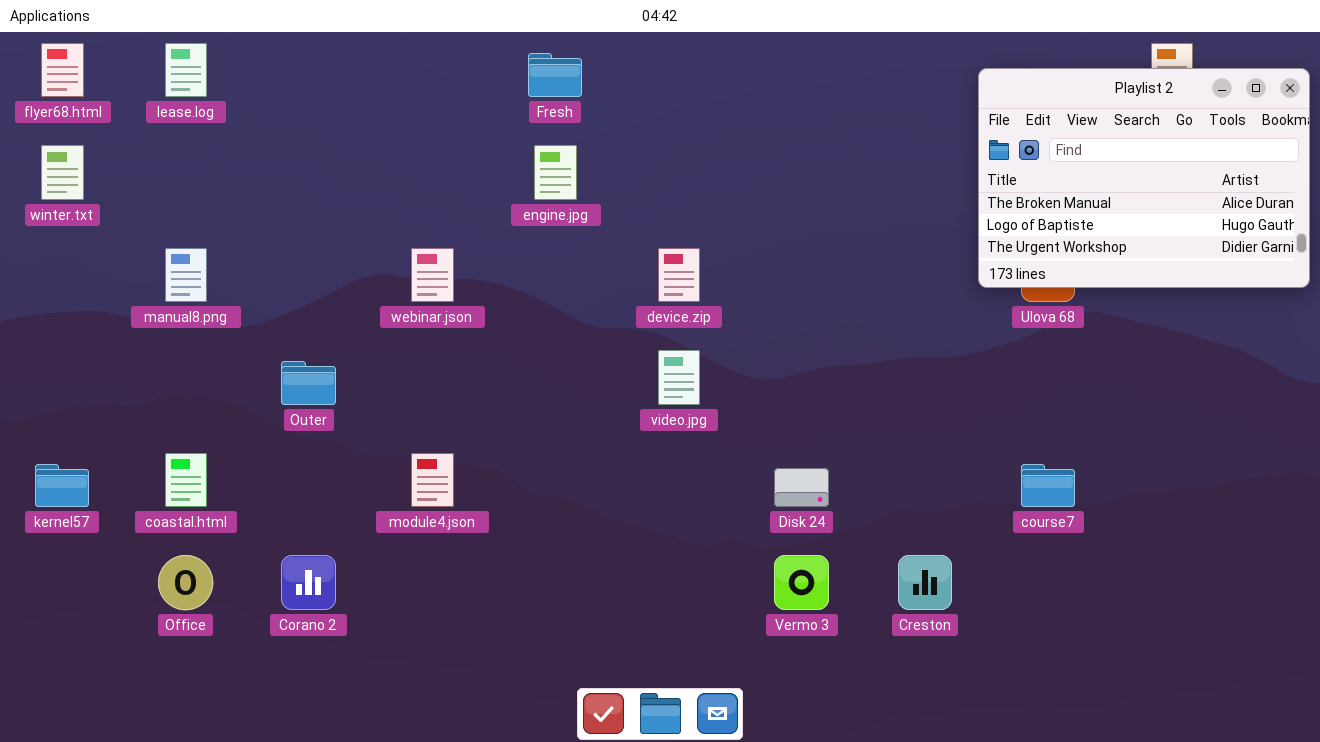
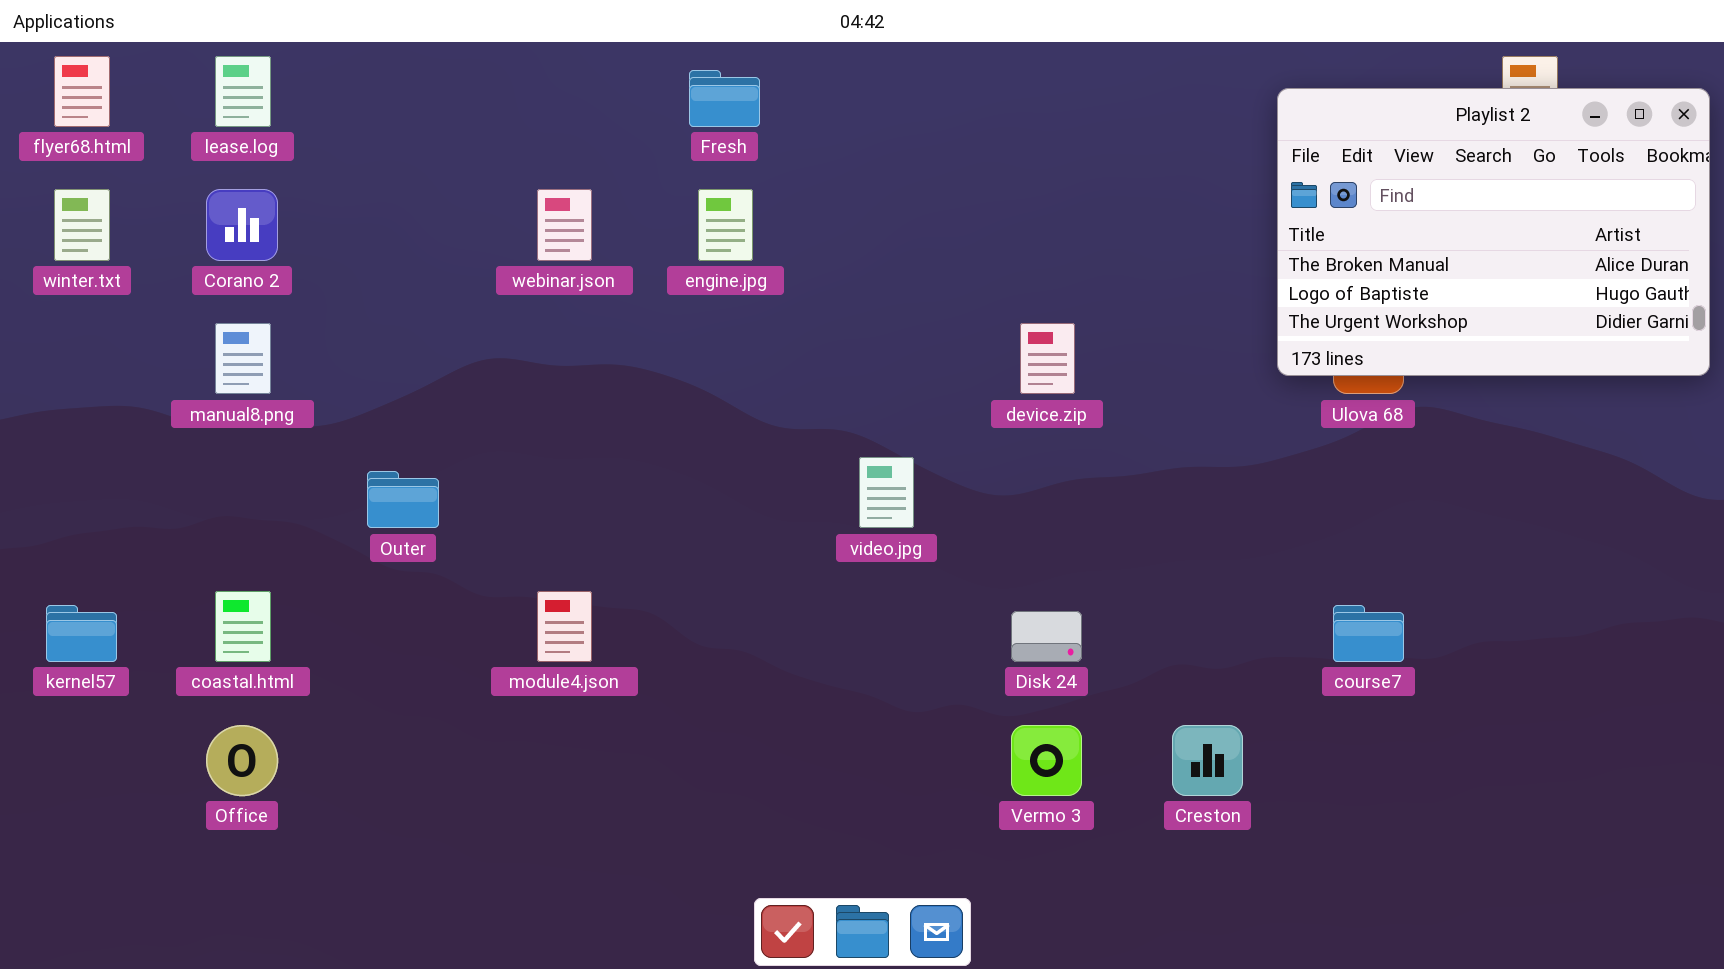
webinar.json: [411,248,454,302] -> [537,189,592,261], moved
device.zip: [658,248,700,302] -> [1020,323,1075,394], moved
Corano 2: [281,555,336,610] -> [206,189,278,261], moved

